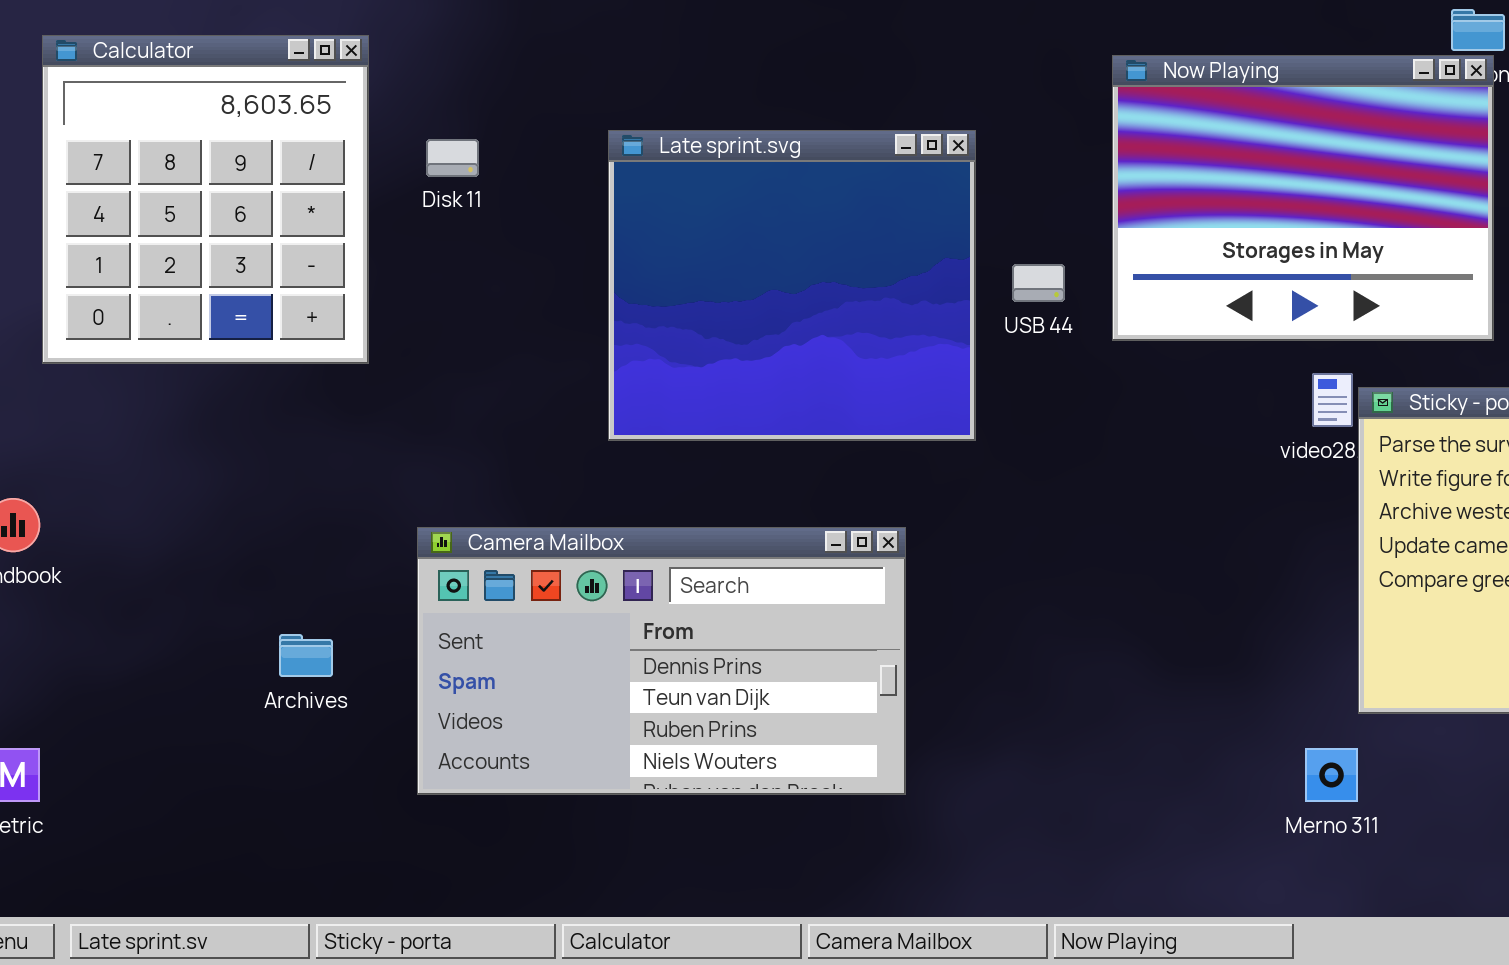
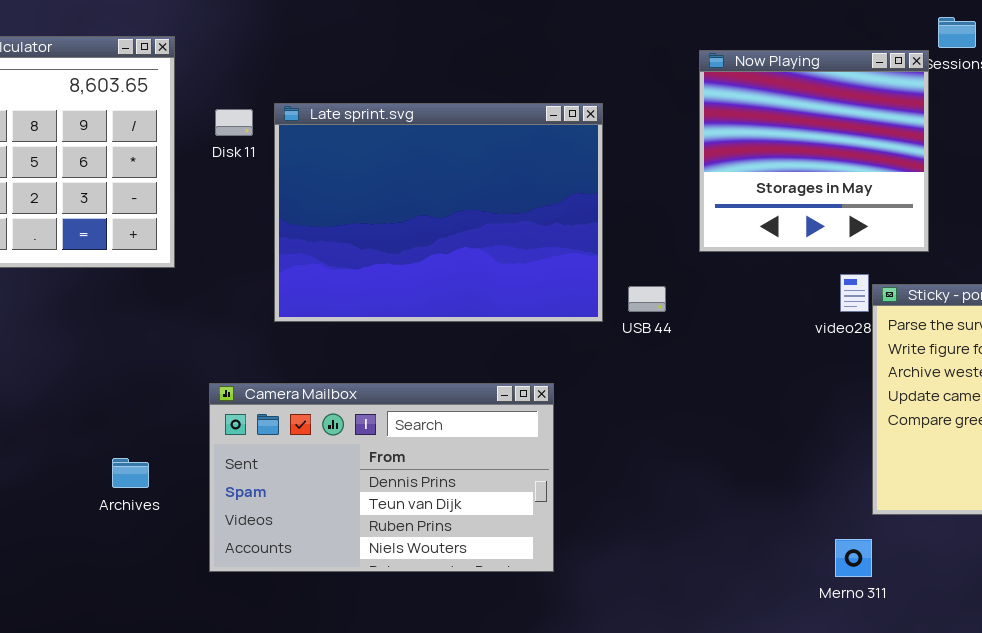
Now Playing: [1112,55,1494,341] -> [699,50,929,252], resized
Late sprint.svg: [608,130,976,441] -> [274,103,603,322], resized
USB 44: [1012,264,1065,302] -> [628,286,666,312], moved

